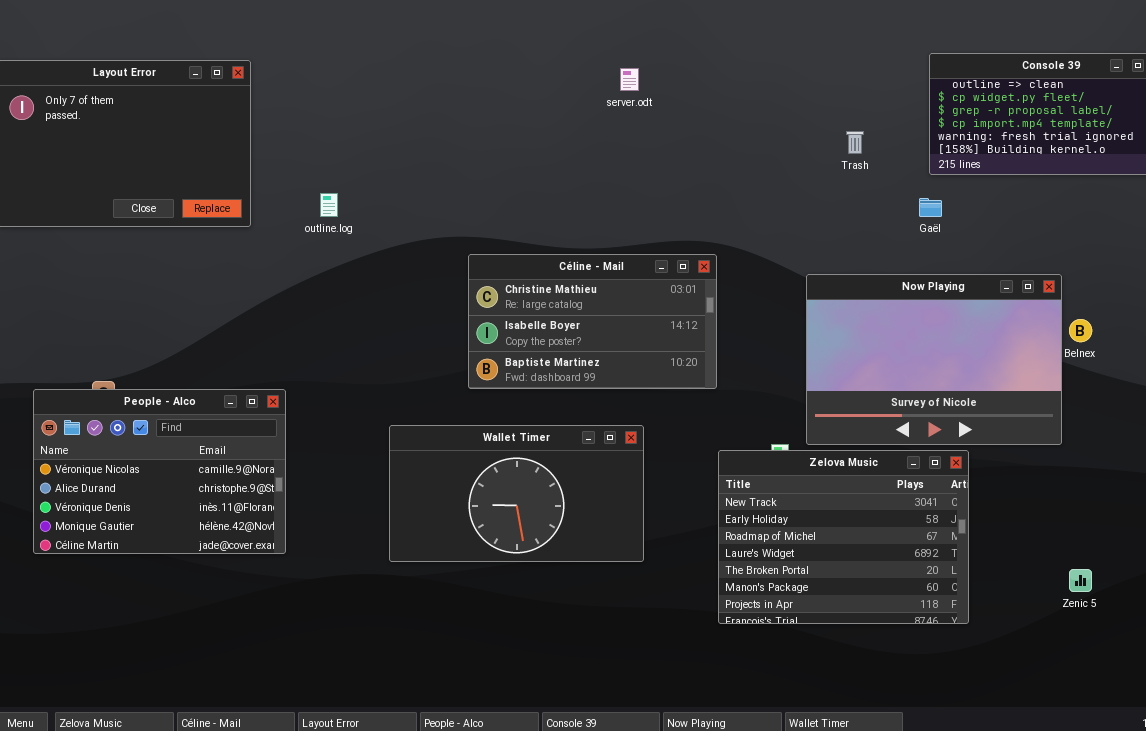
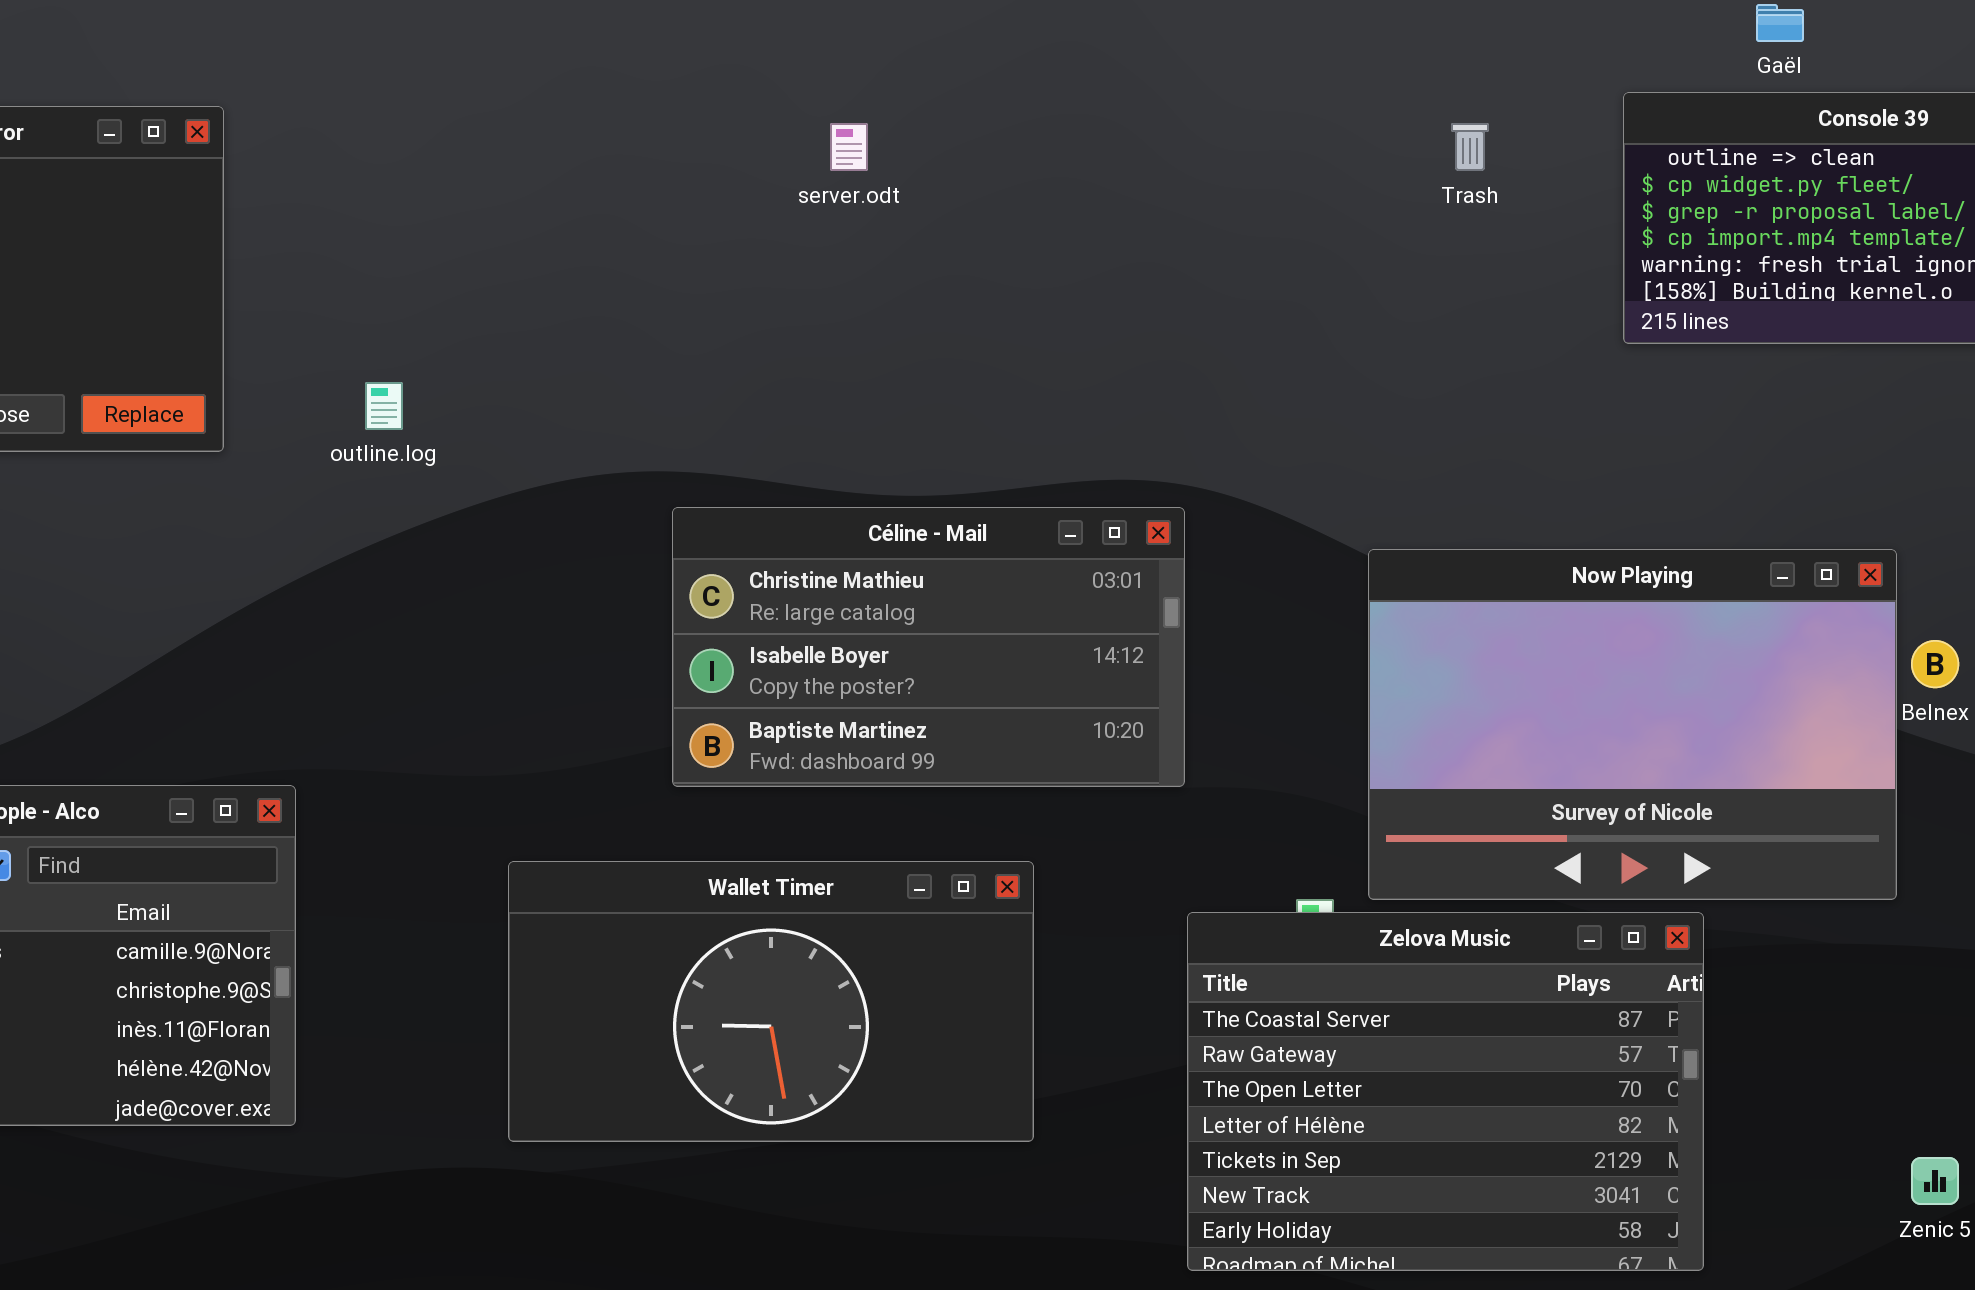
server.odt: [620,68,639,91] -> [830,123,868,171], moved
Trash: [846,131,864,154] -> [1451,123,1489,171], moved
Gaël: [919,198,942,217] -> [1756,4,1804,42], moved
Zelova Music: [718,450,969,624] -> [1187,912,1704,1271], scrolled up 5 rows

